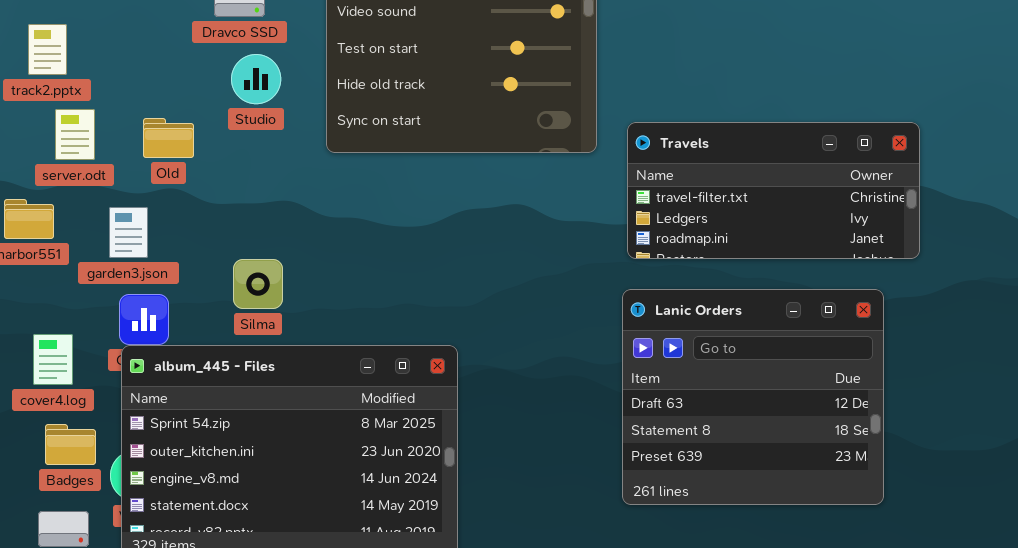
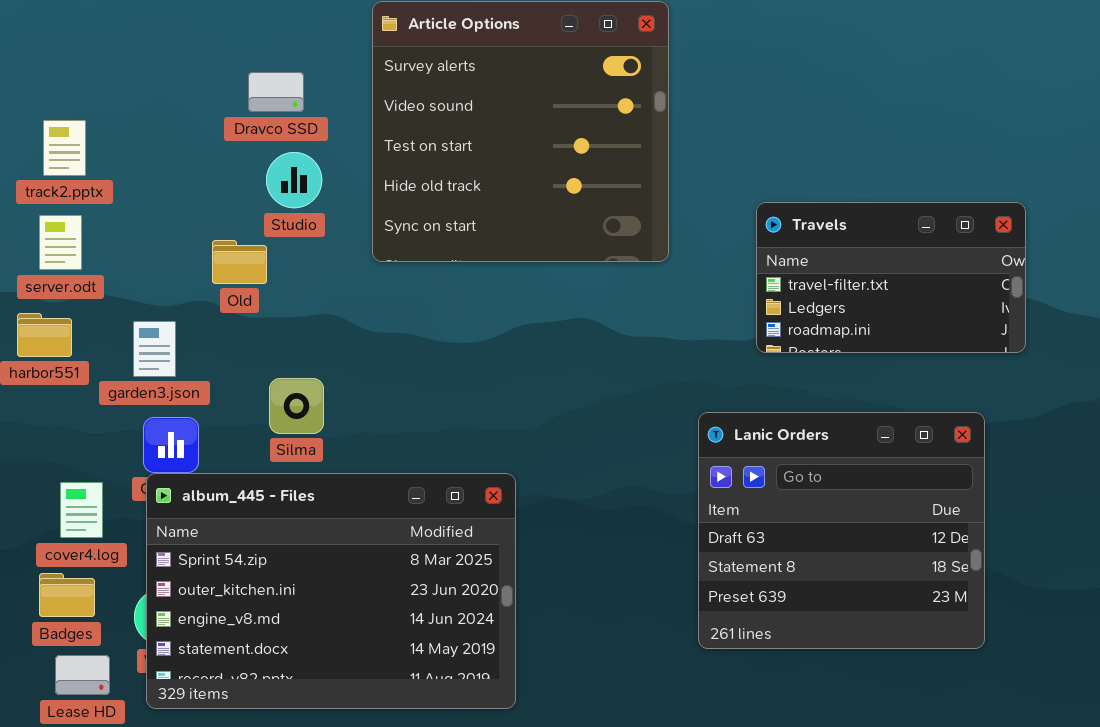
server.odt: [55,109,95,160] -> [39,215,82,270], moved
Old: [143,118,194,158] -> [212,240,267,284], moved
Travels: [627,122,920,259] -> [756,202,1026,353], moved, resized
cover4.log: [33,334,73,385] -> [60,482,103,538], moved
Badges: [45,424,96,465] -> [39,573,95,617], moved

